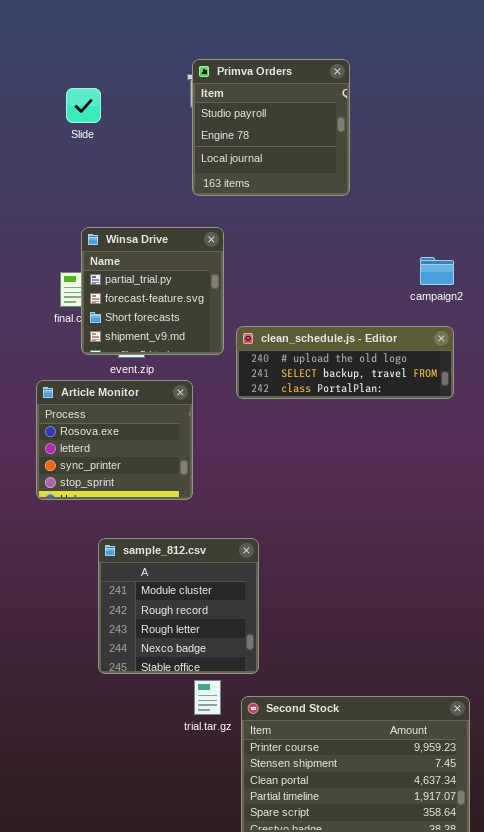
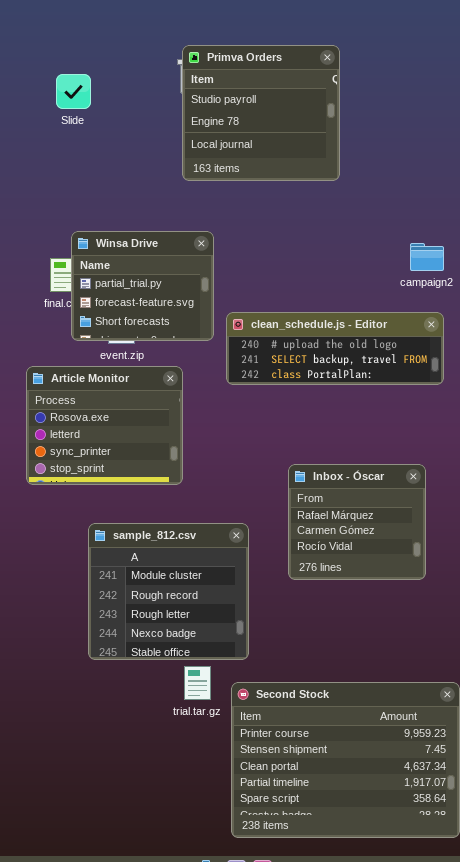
Winsa Drive: [81,227,224,355] -> [71,231,214,341], resized
Inbox - Óscar: none -> [288,464,426,580], opened

